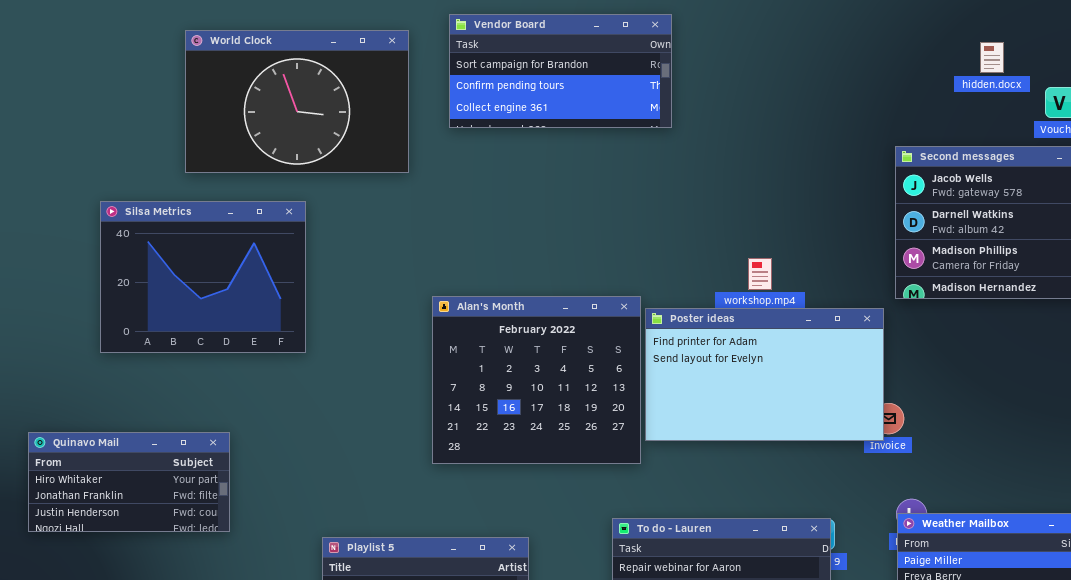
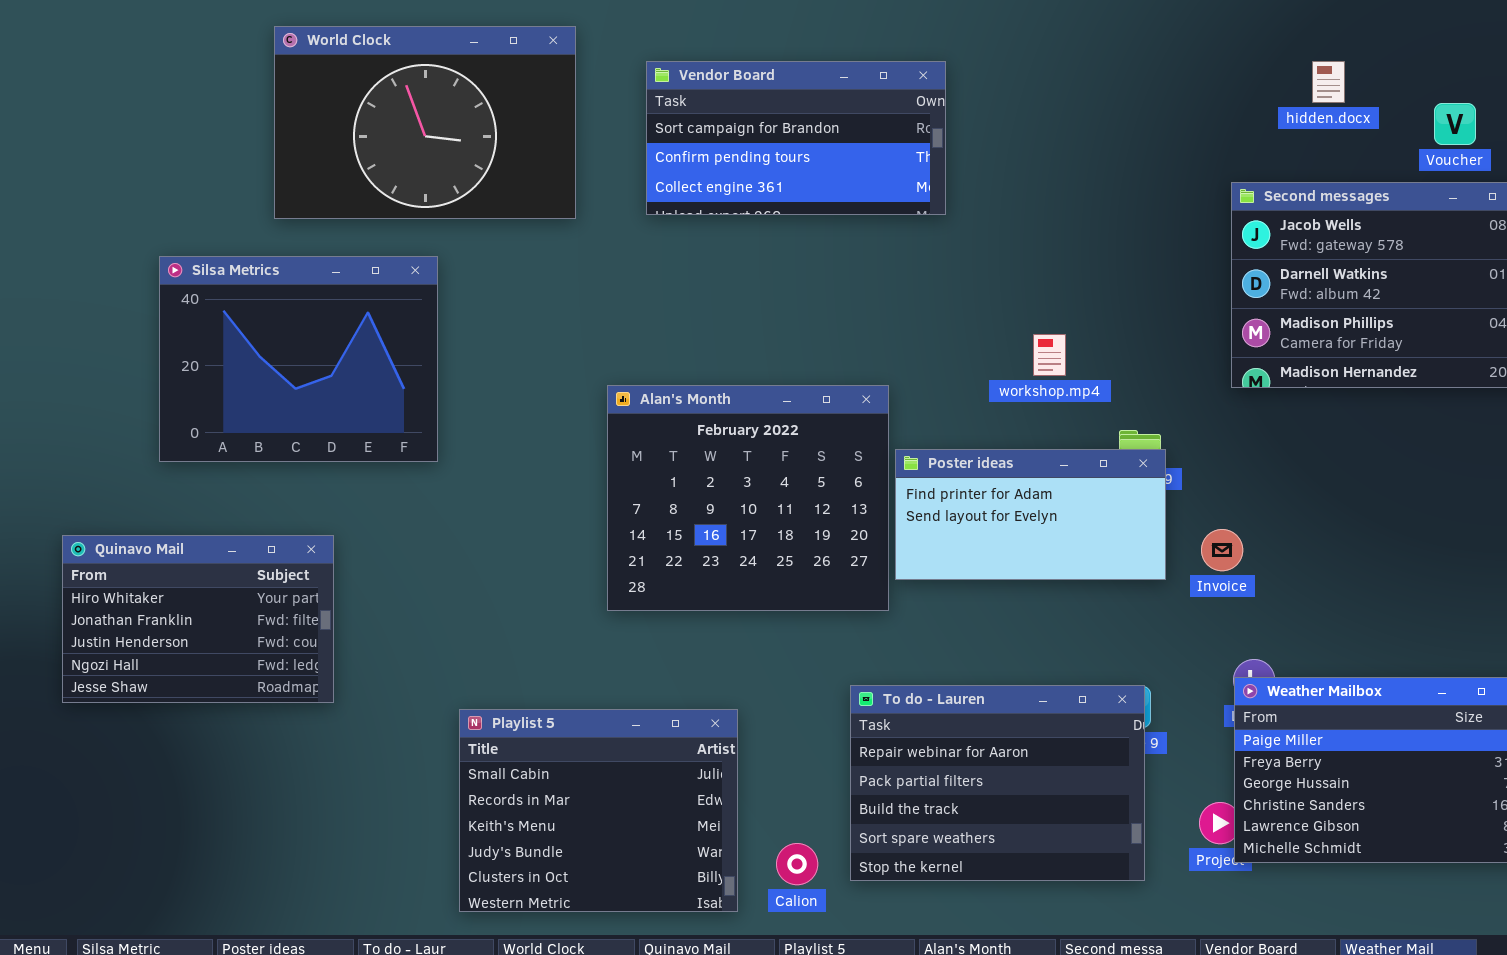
Vendor Board: [449,14,672,128] -> [646,61,946,215], moved
hidden.docx: [980,42,1004,73] -> [1312,61,1345,103], moved
Poster ideas: [645,308,884,441] -> [895,449,1166,580], resized
Quinavo Mail: [28,432,230,532] -> [62,535,334,703], resized

